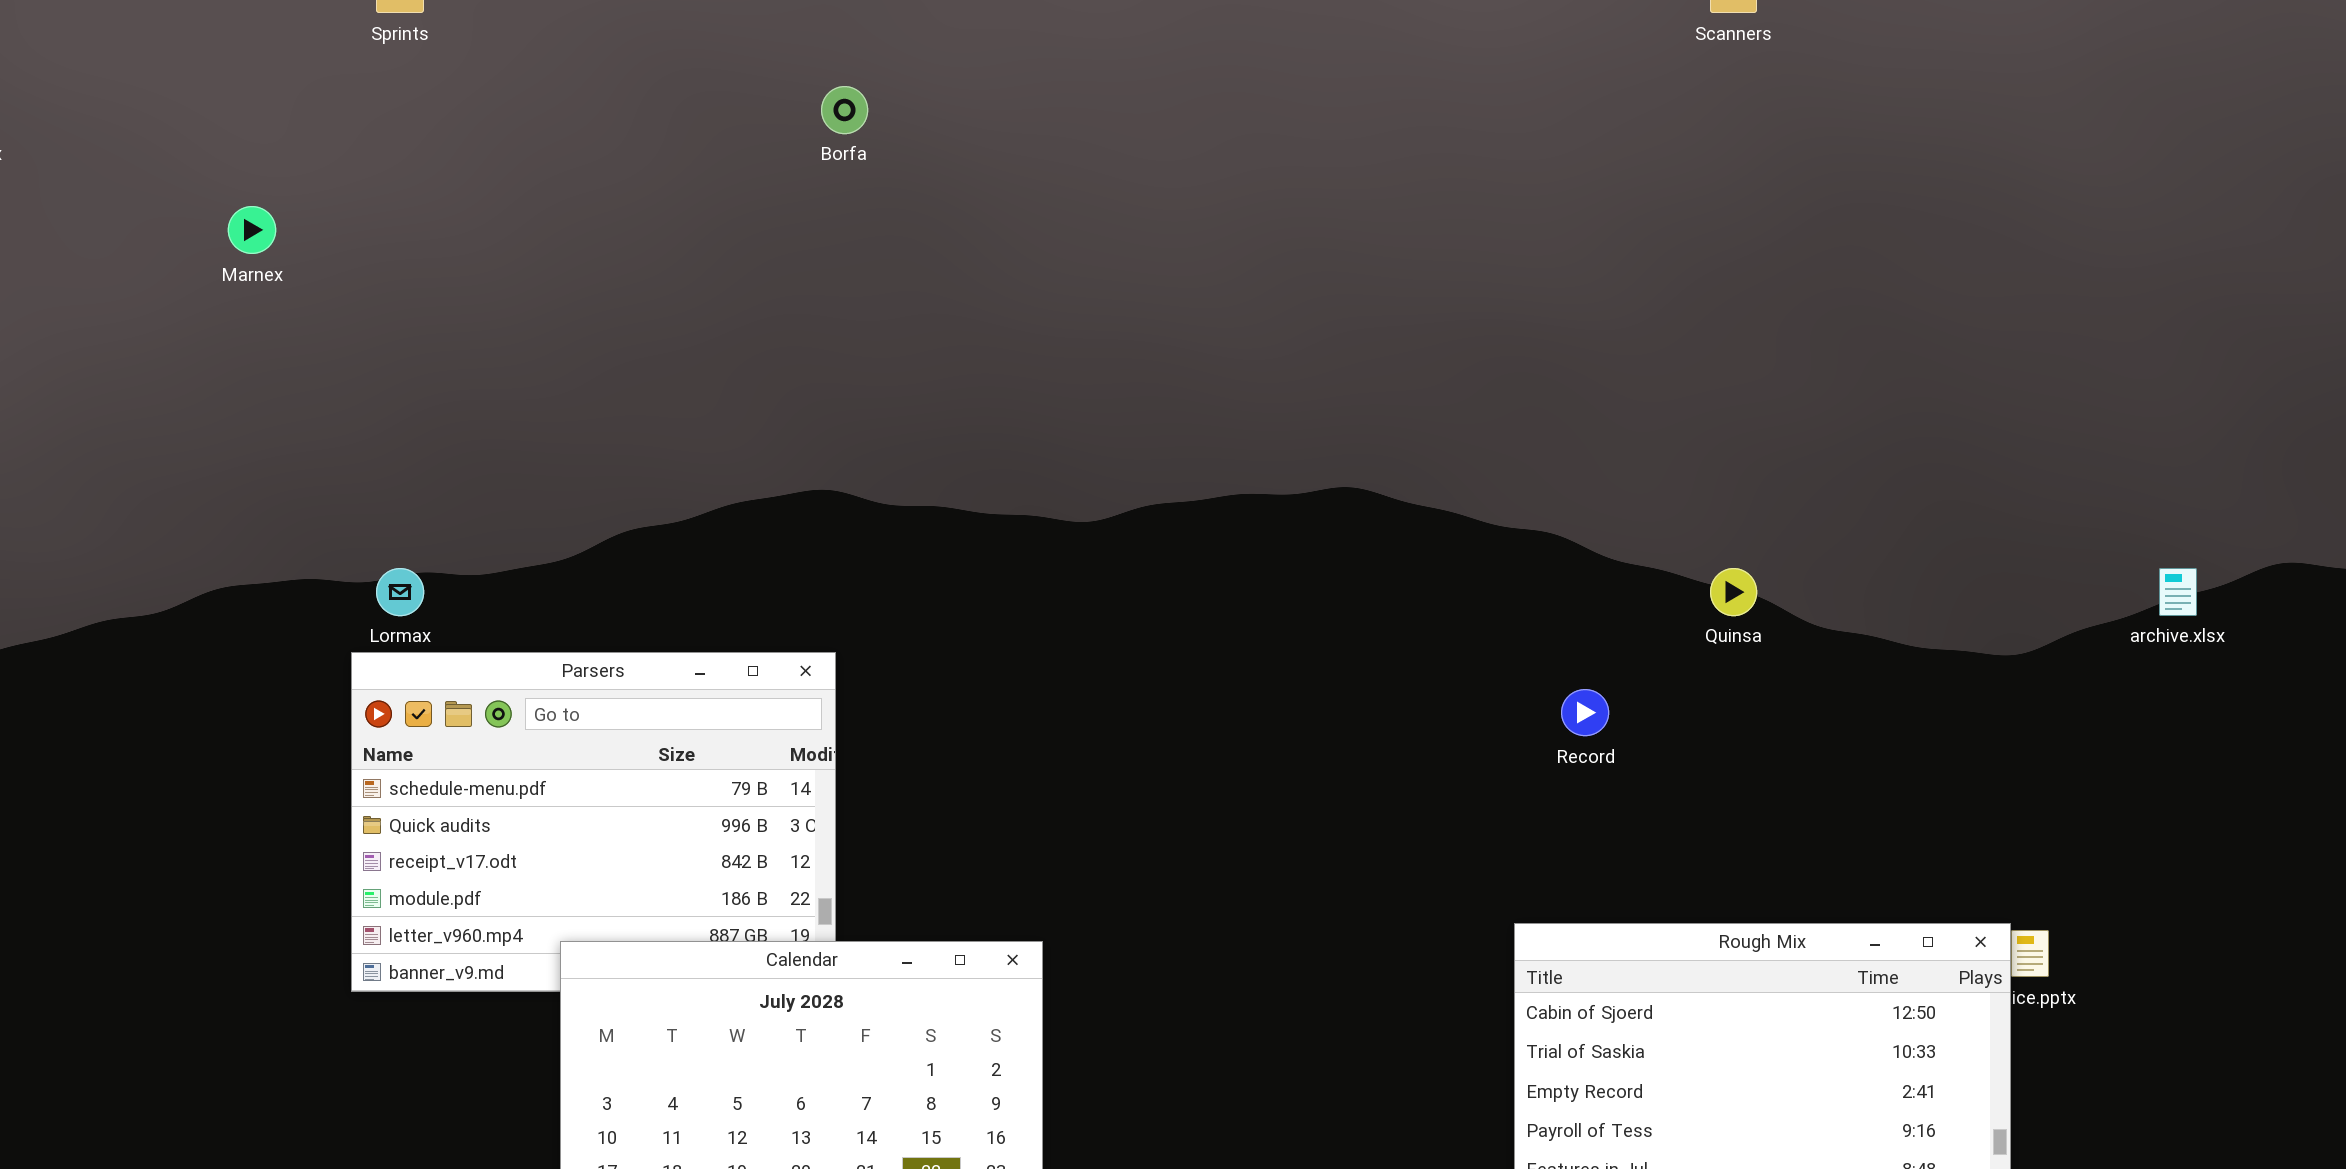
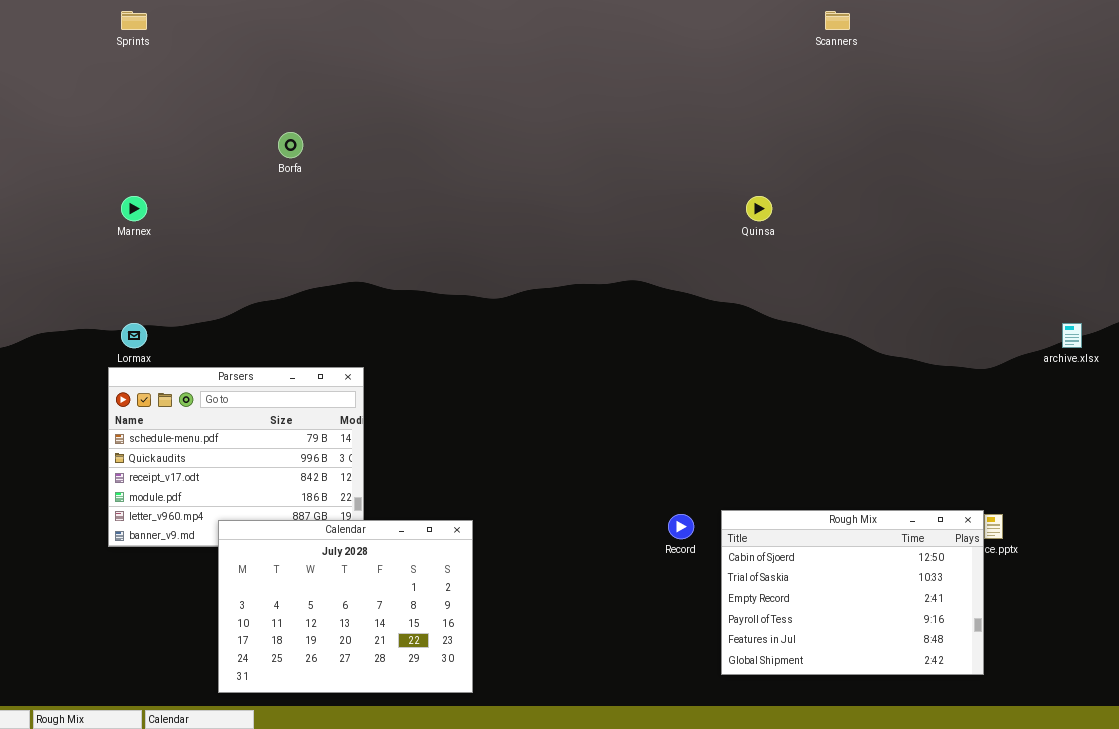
Borfa: [821,86,868,134] -> [278,132,303,158], moved
Marnex: [228,206,276,254] -> [121,196,147,221], moved
Quinsa: [1710,568,1757,616] -> [746,196,772,221], moved
Record: [1561,689,1609,736] -> [668,514,694,539], moved

